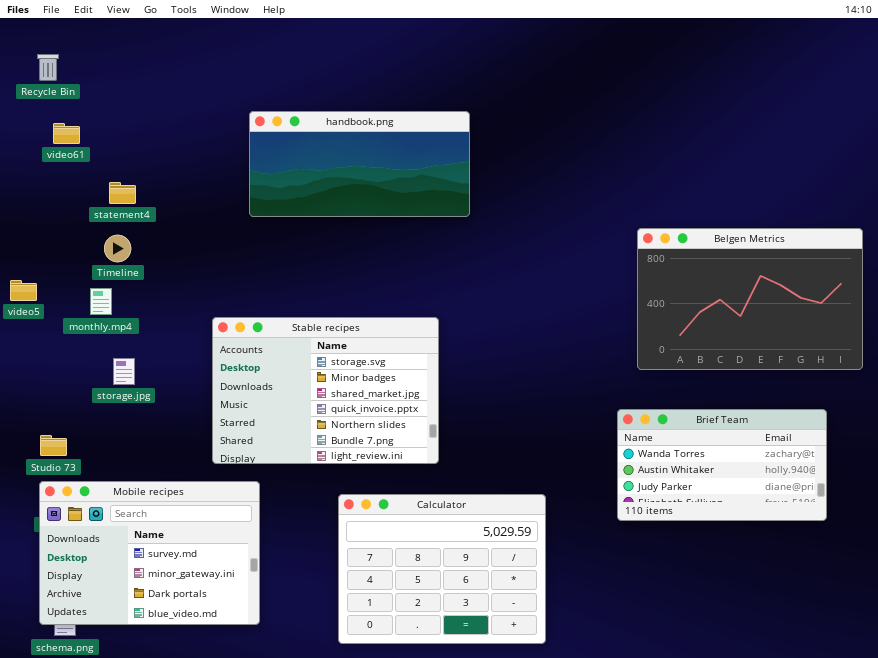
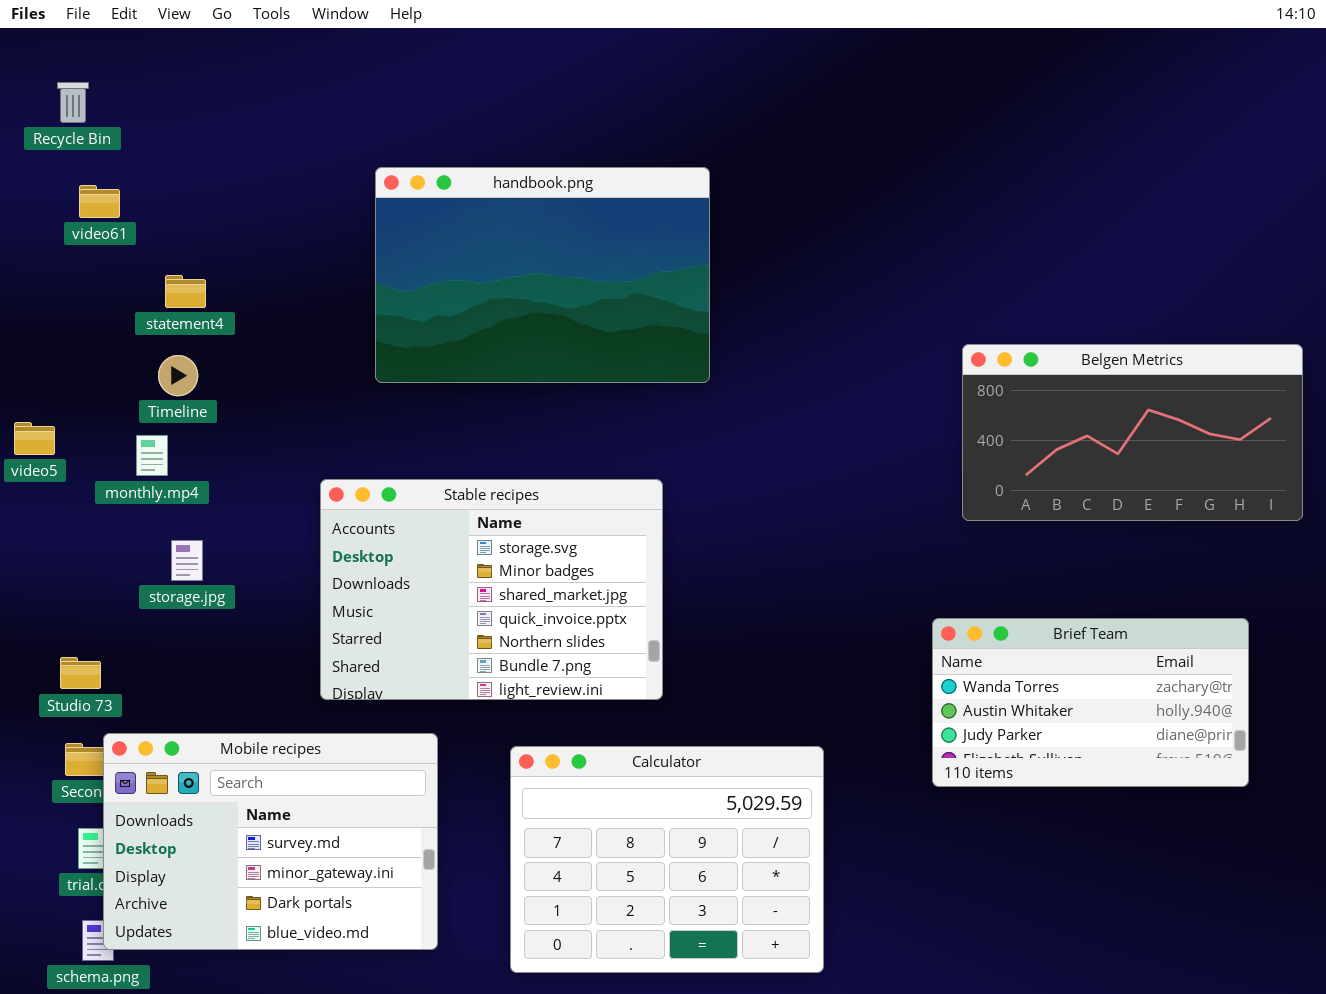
handbook.png: [249,111,470,217] -> [375,167,710,383], resized
Belgen Metrics: [637,228,863,370] -> [962,344,1303,521], resized
Mobile recipes: [39,481,260,625] -> [103,733,438,950], moved

